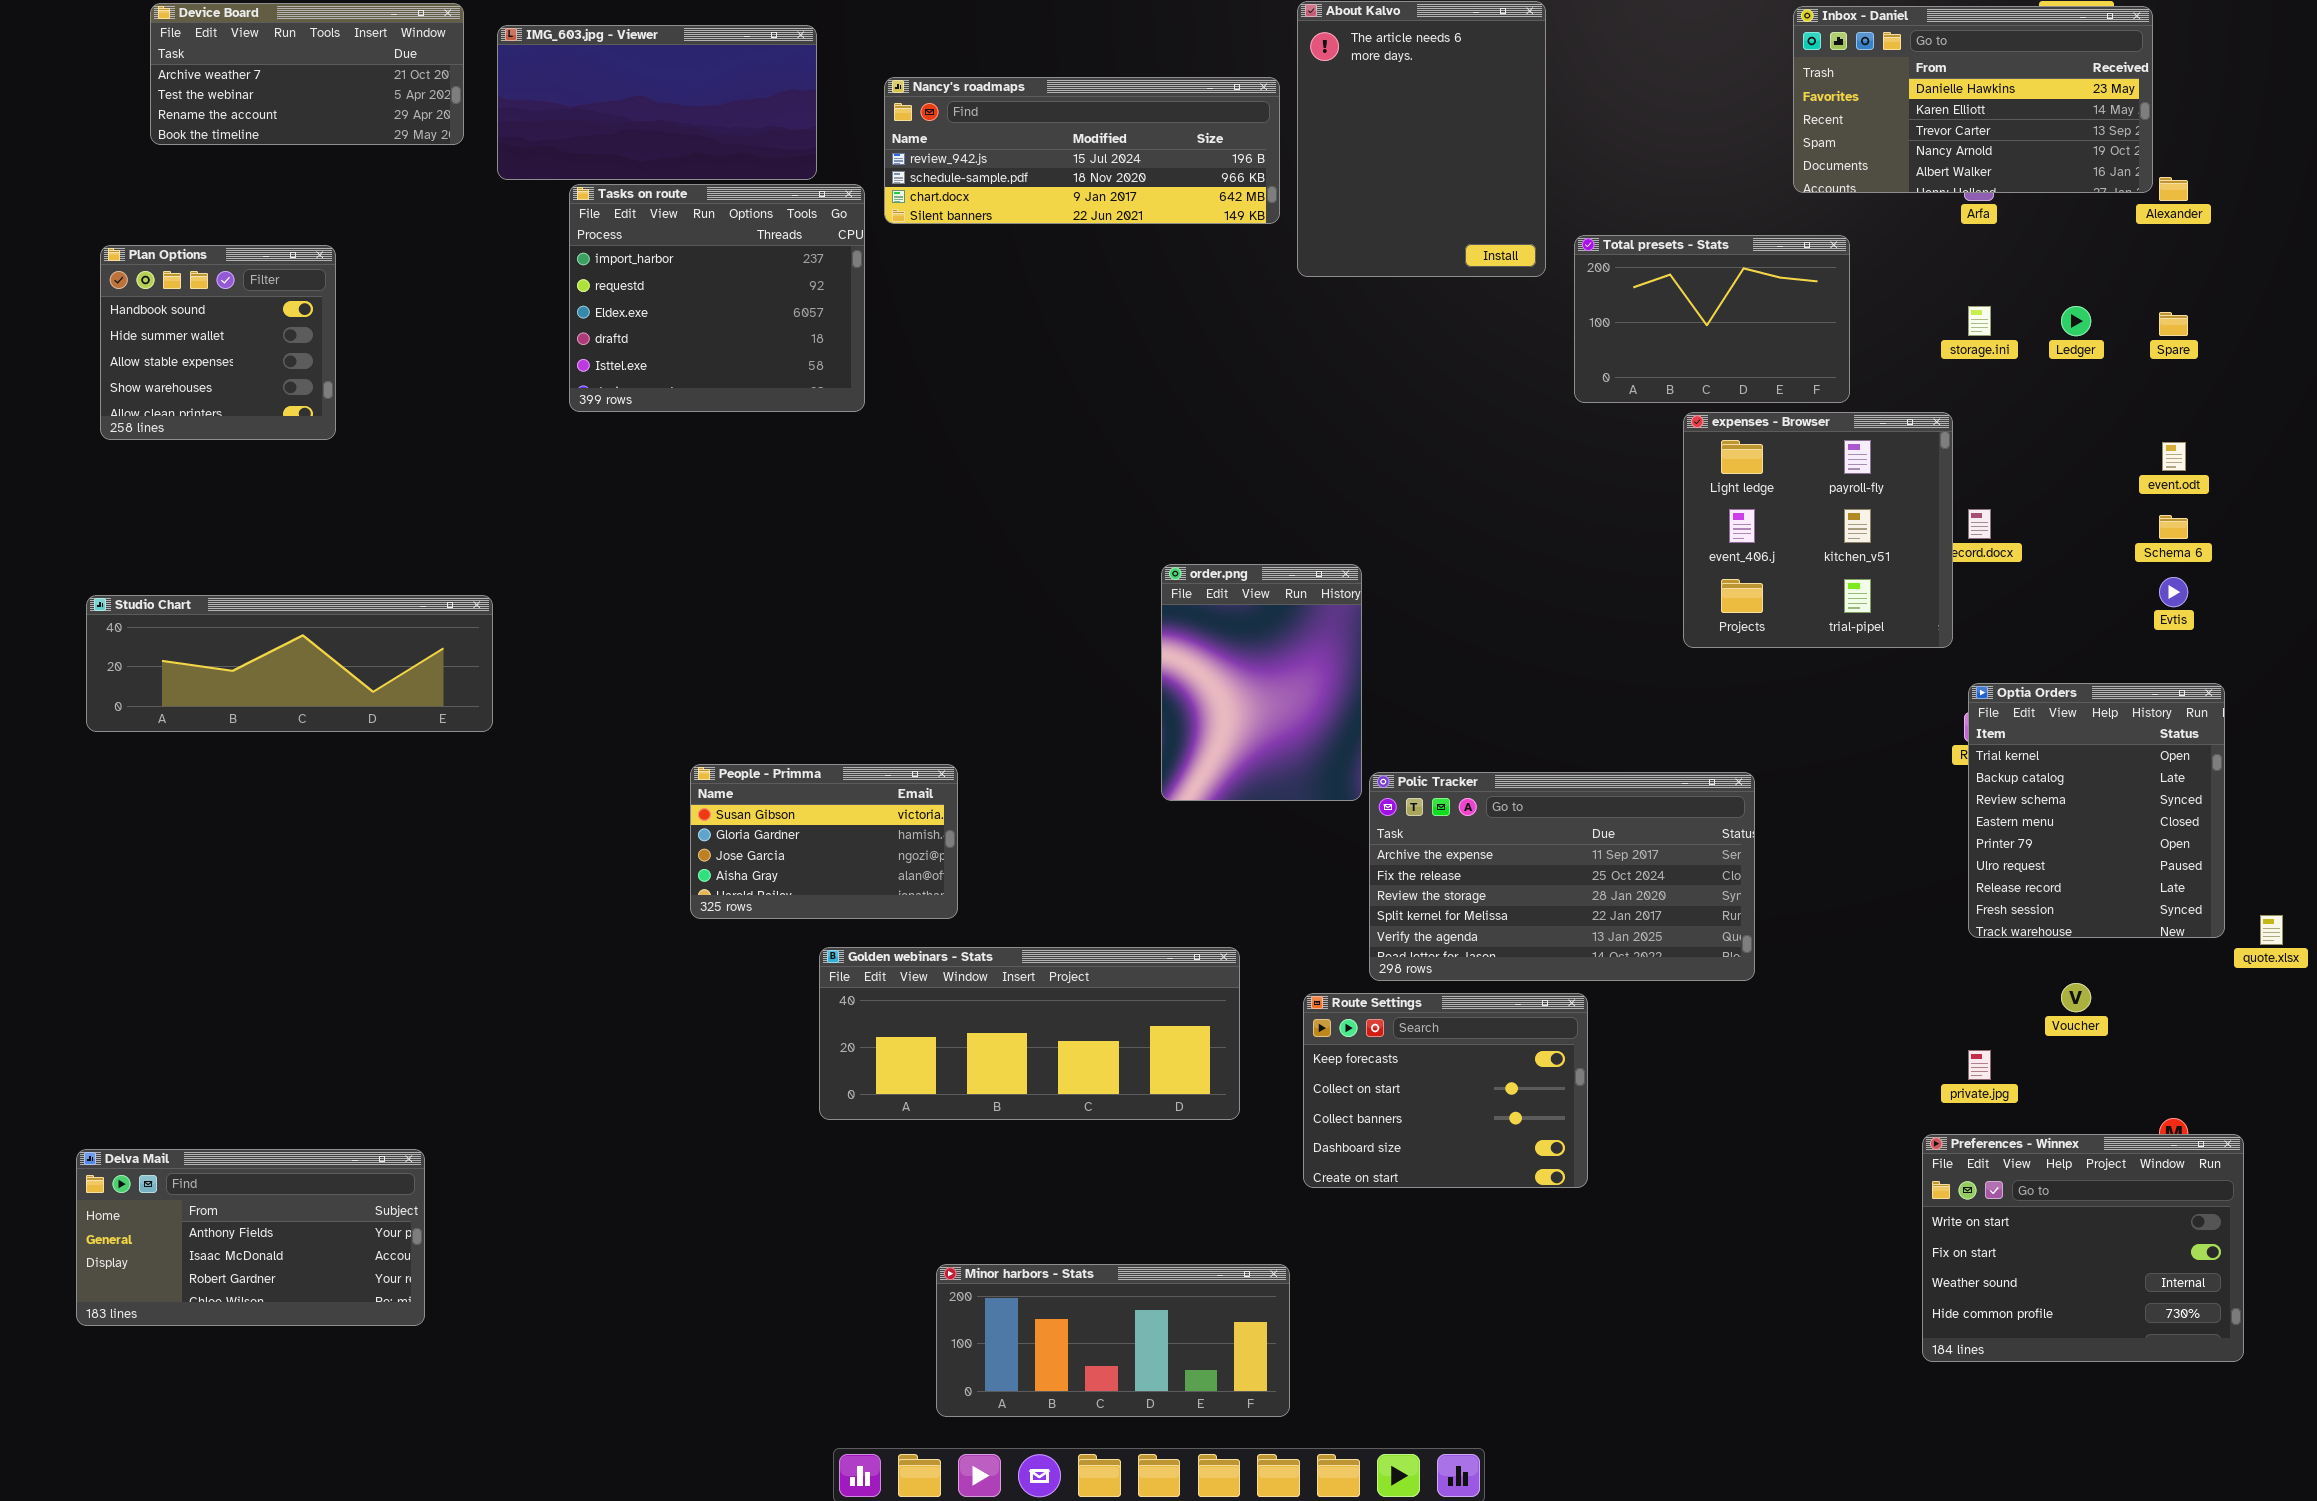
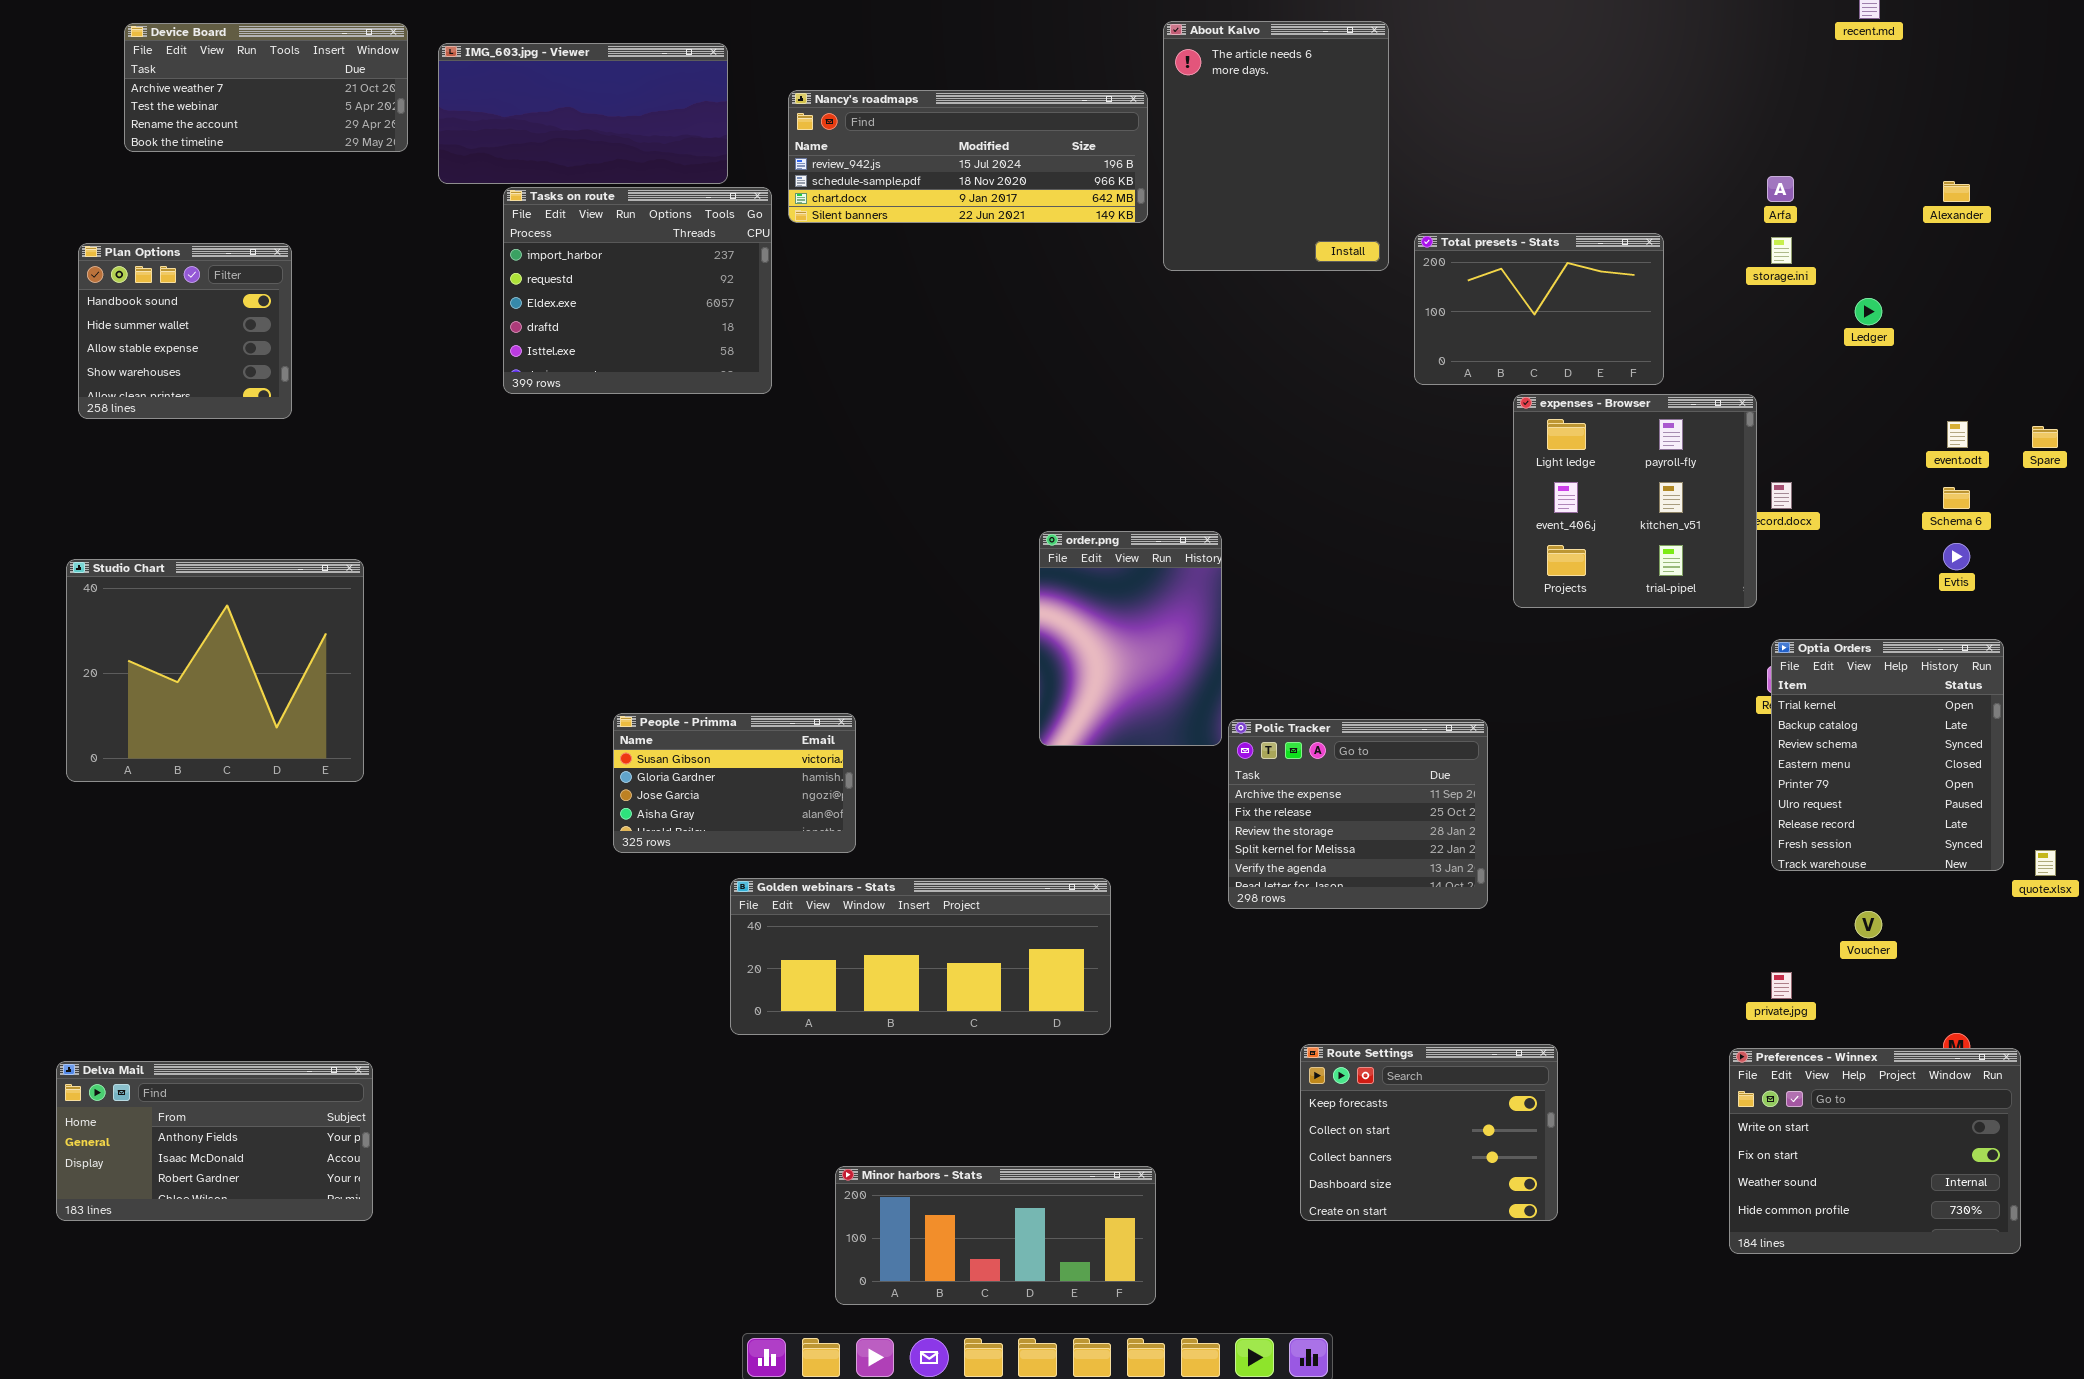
Inbox - Daniel: [1793,6,2153,193] -> none, closed
storage.ini: [1968,306,1991,336] -> [1771,237,1792,264], moved
Spare: [2159,312,2188,336] -> [2032,426,2058,448], moved
Studio Chart: [86,595,493,732] -> [66,559,364,782], resized
Polic Tracker: [1369,772,1755,981] -> [1228,719,1488,909], resized
Route Settings: [1303,993,1588,1188] -> [1300,1044,1558,1221], moved

